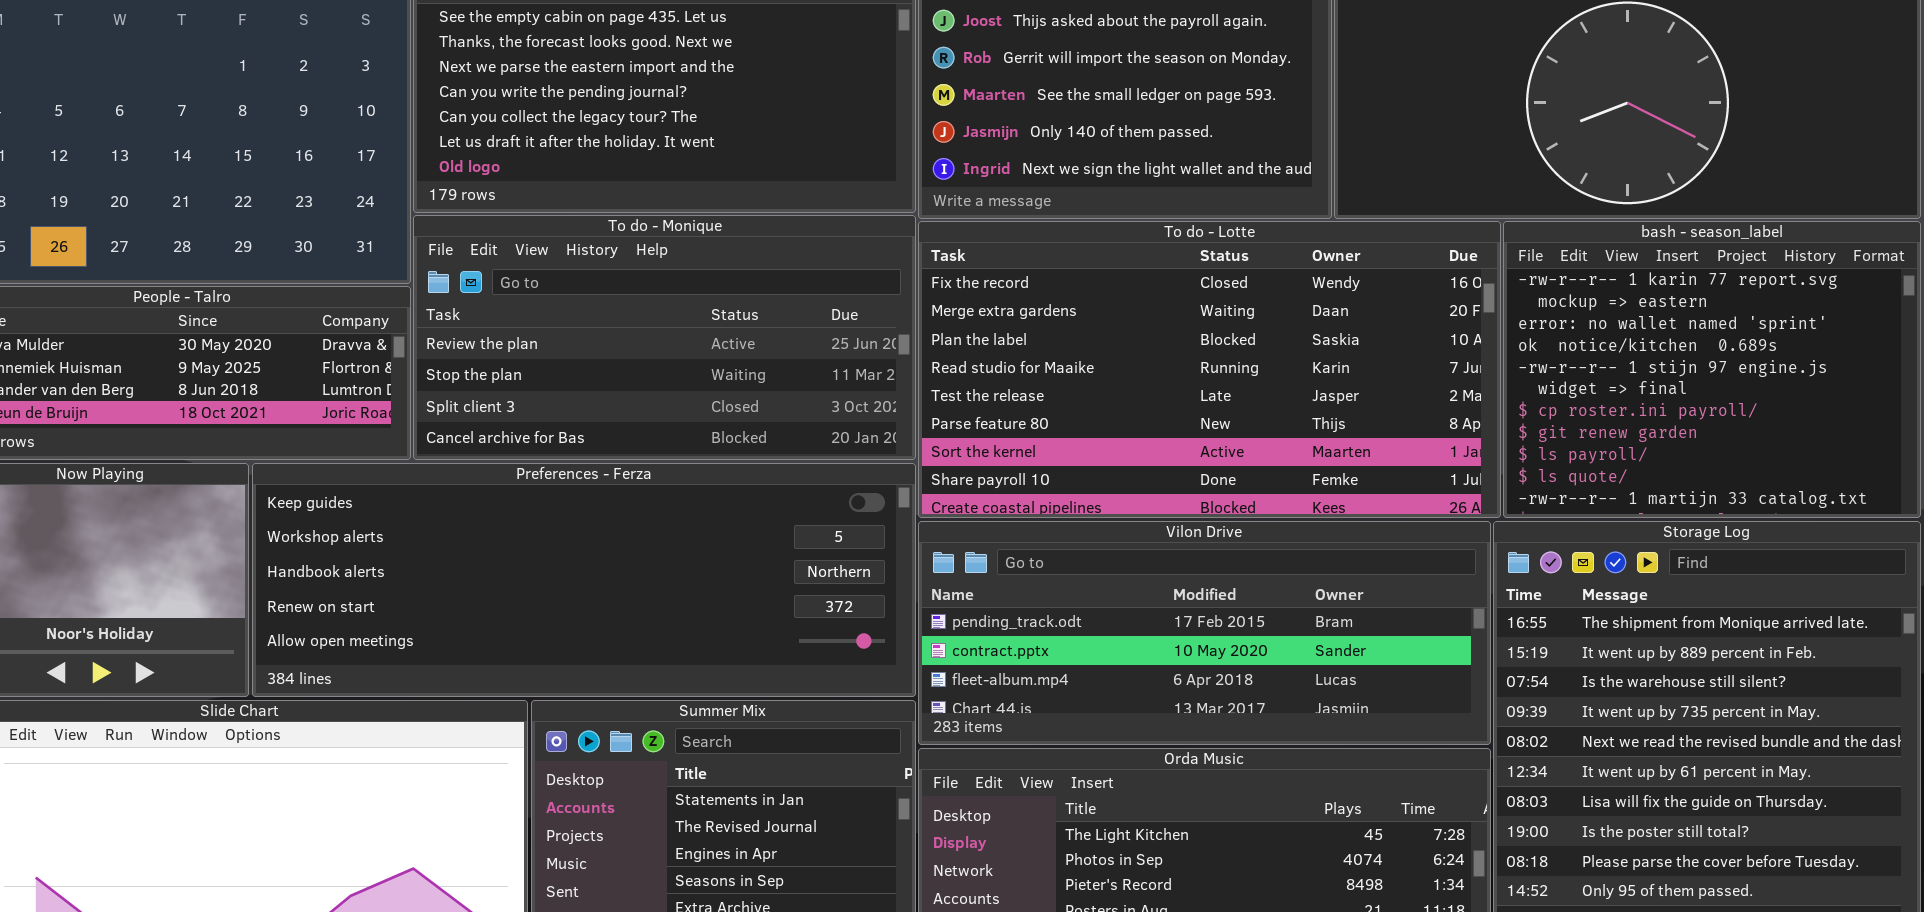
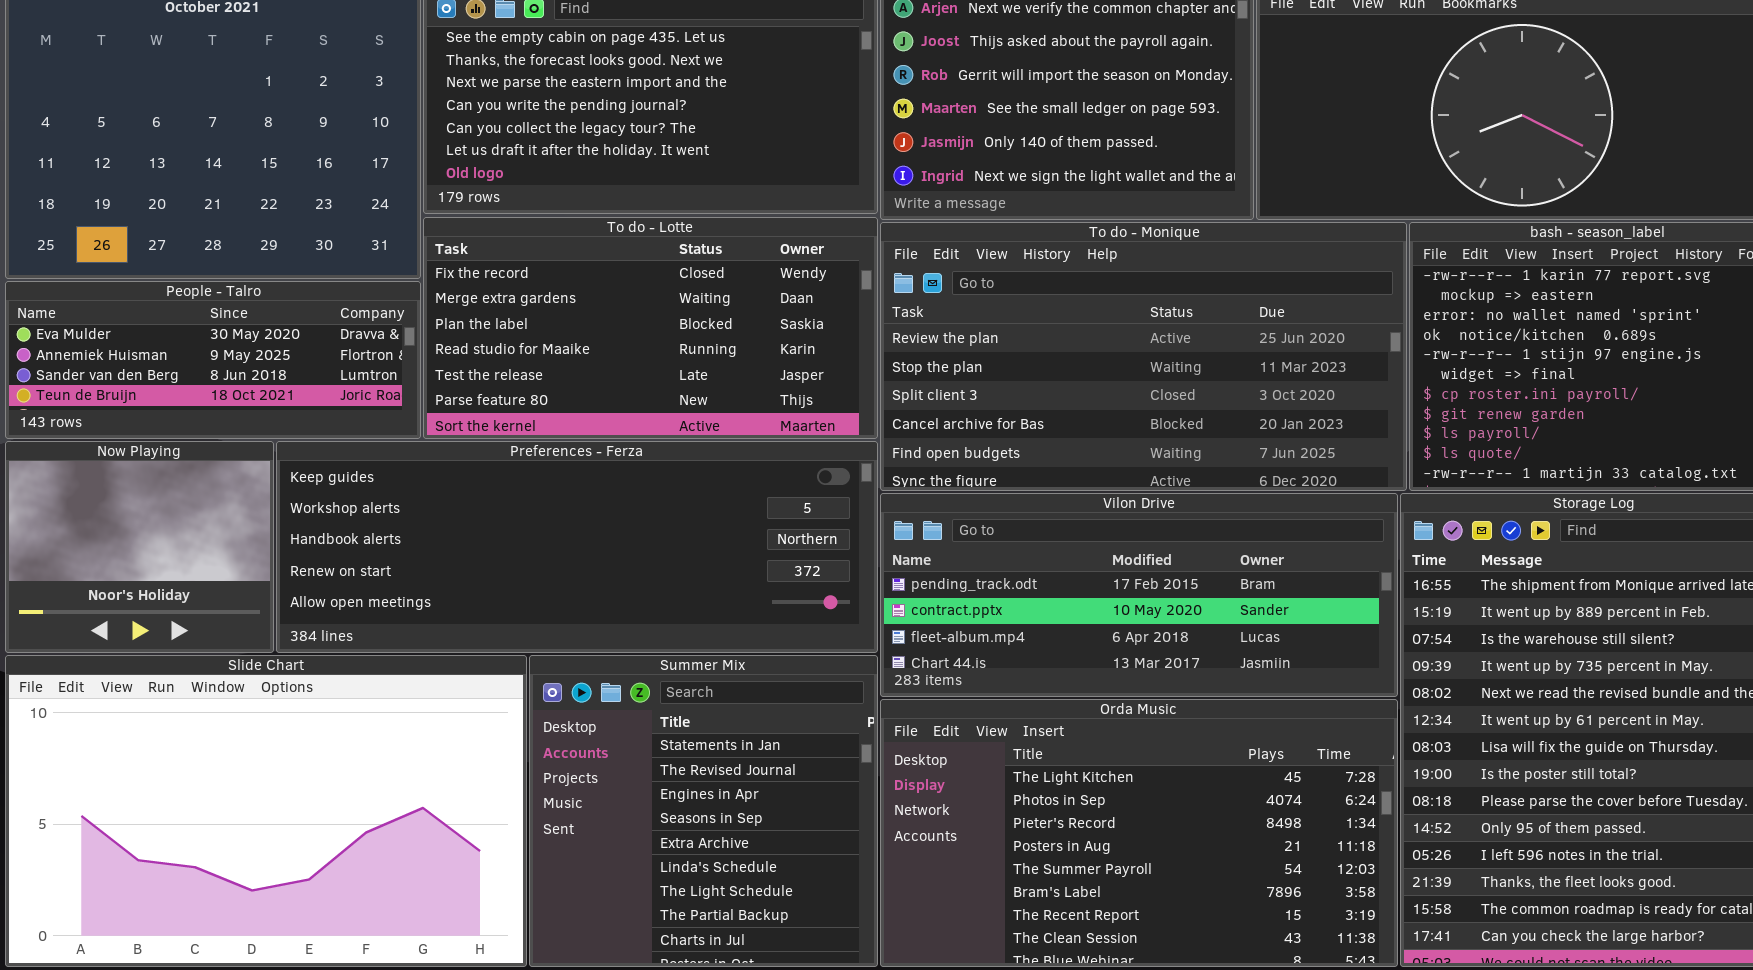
To do - Monique: [413,215,916,460] -> [880,222,1407,491], moved, resized
To do - Lotte: [918,221,1501,518] -> [423,217,878,439], moved, resized

